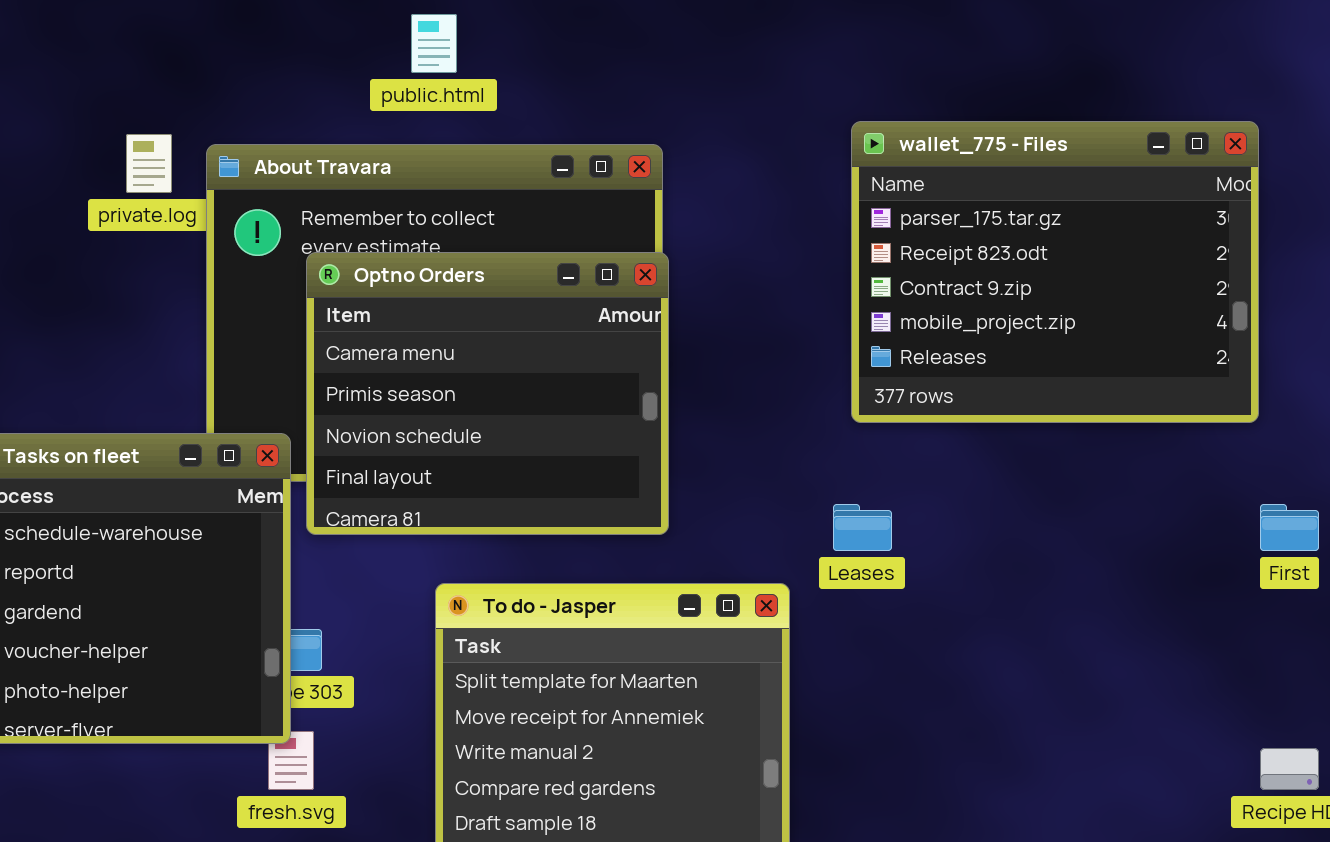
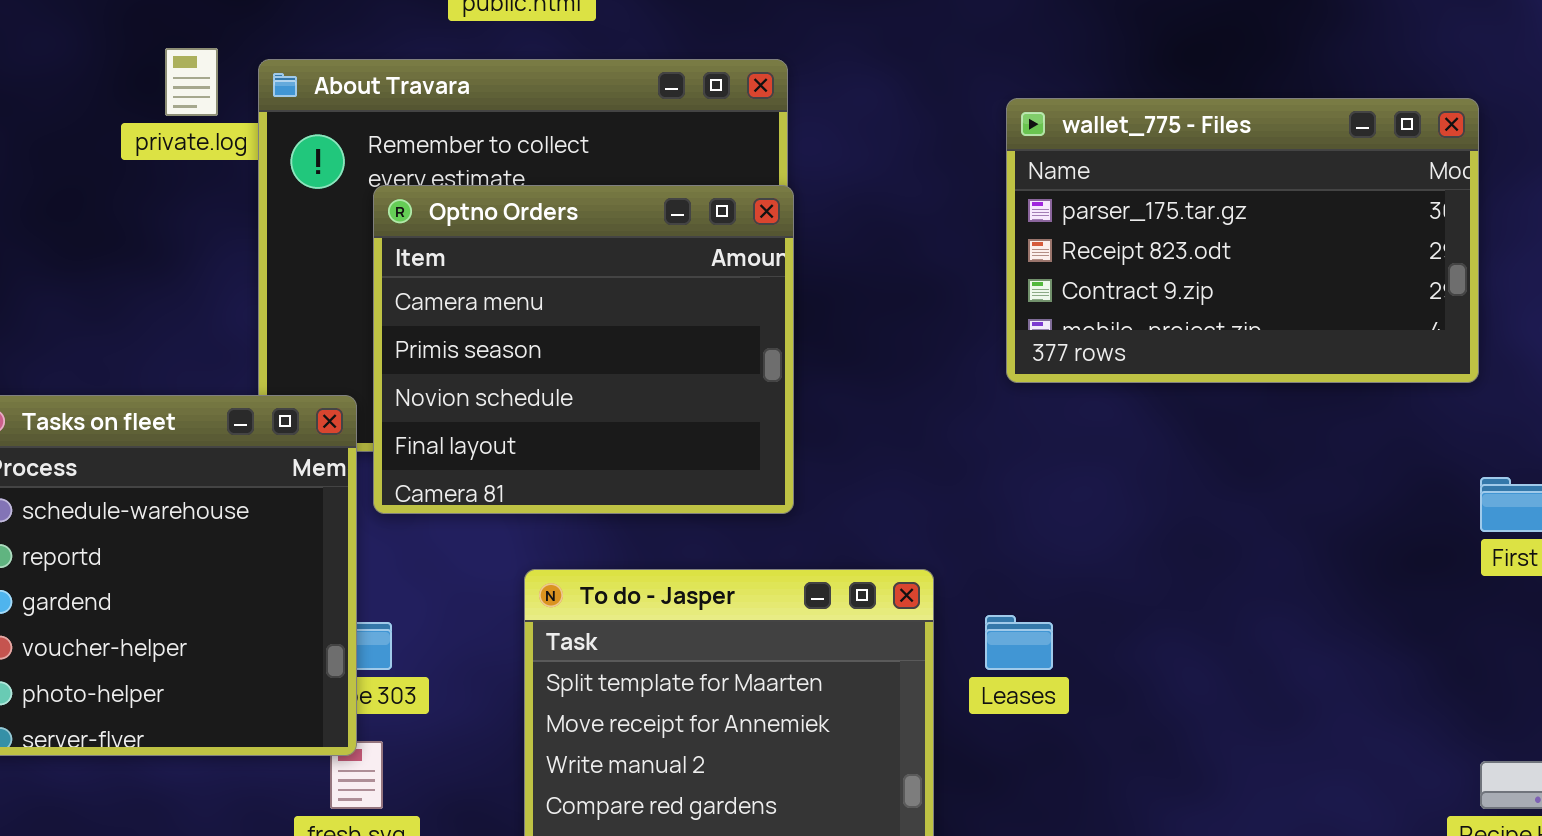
wallet_775 - Files: [851,121,1259,423] -> [1006,98,1479,383], resized
Leases: [833,504,892,551] -> [985,615,1053,670], moved

